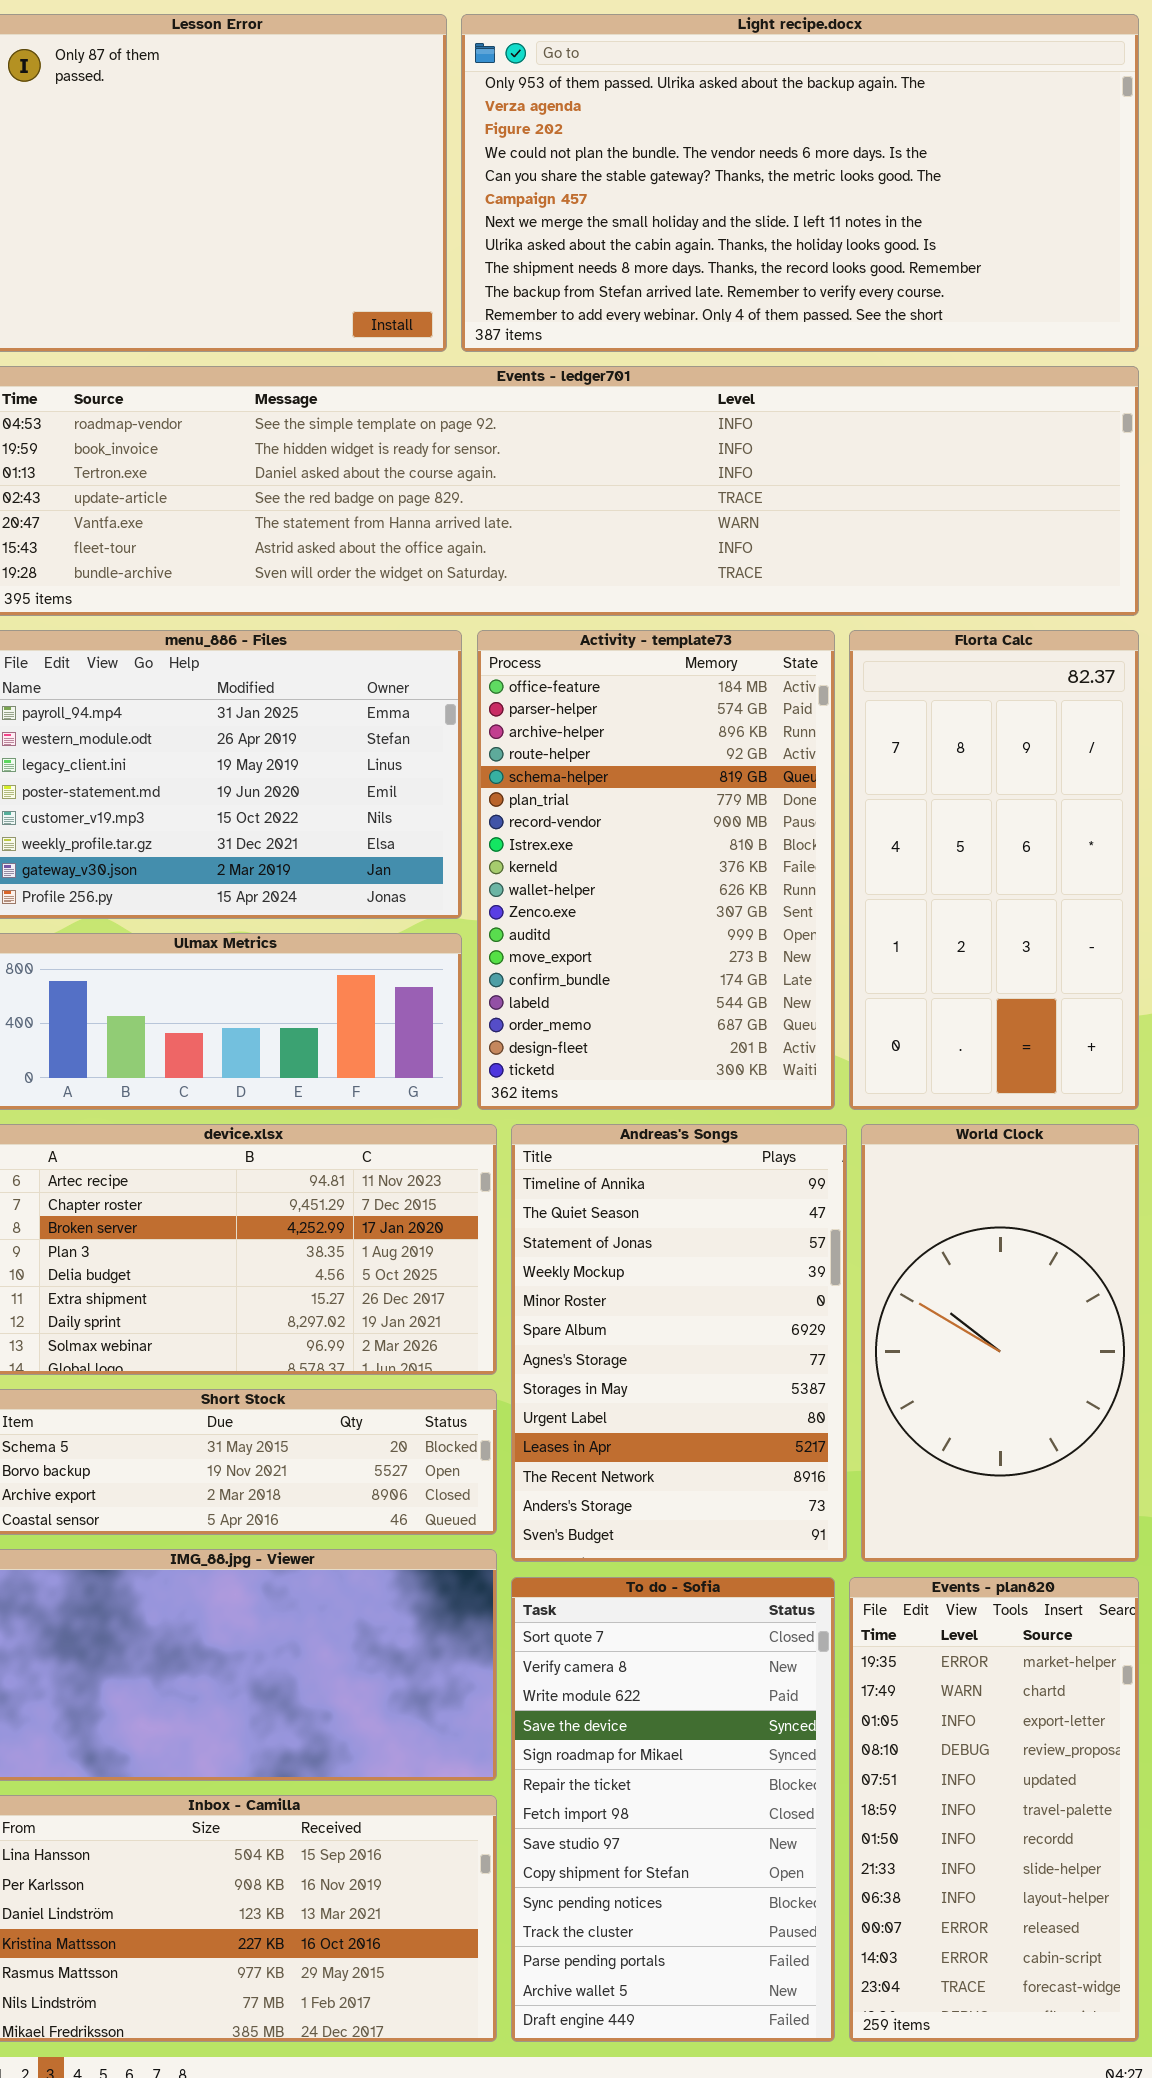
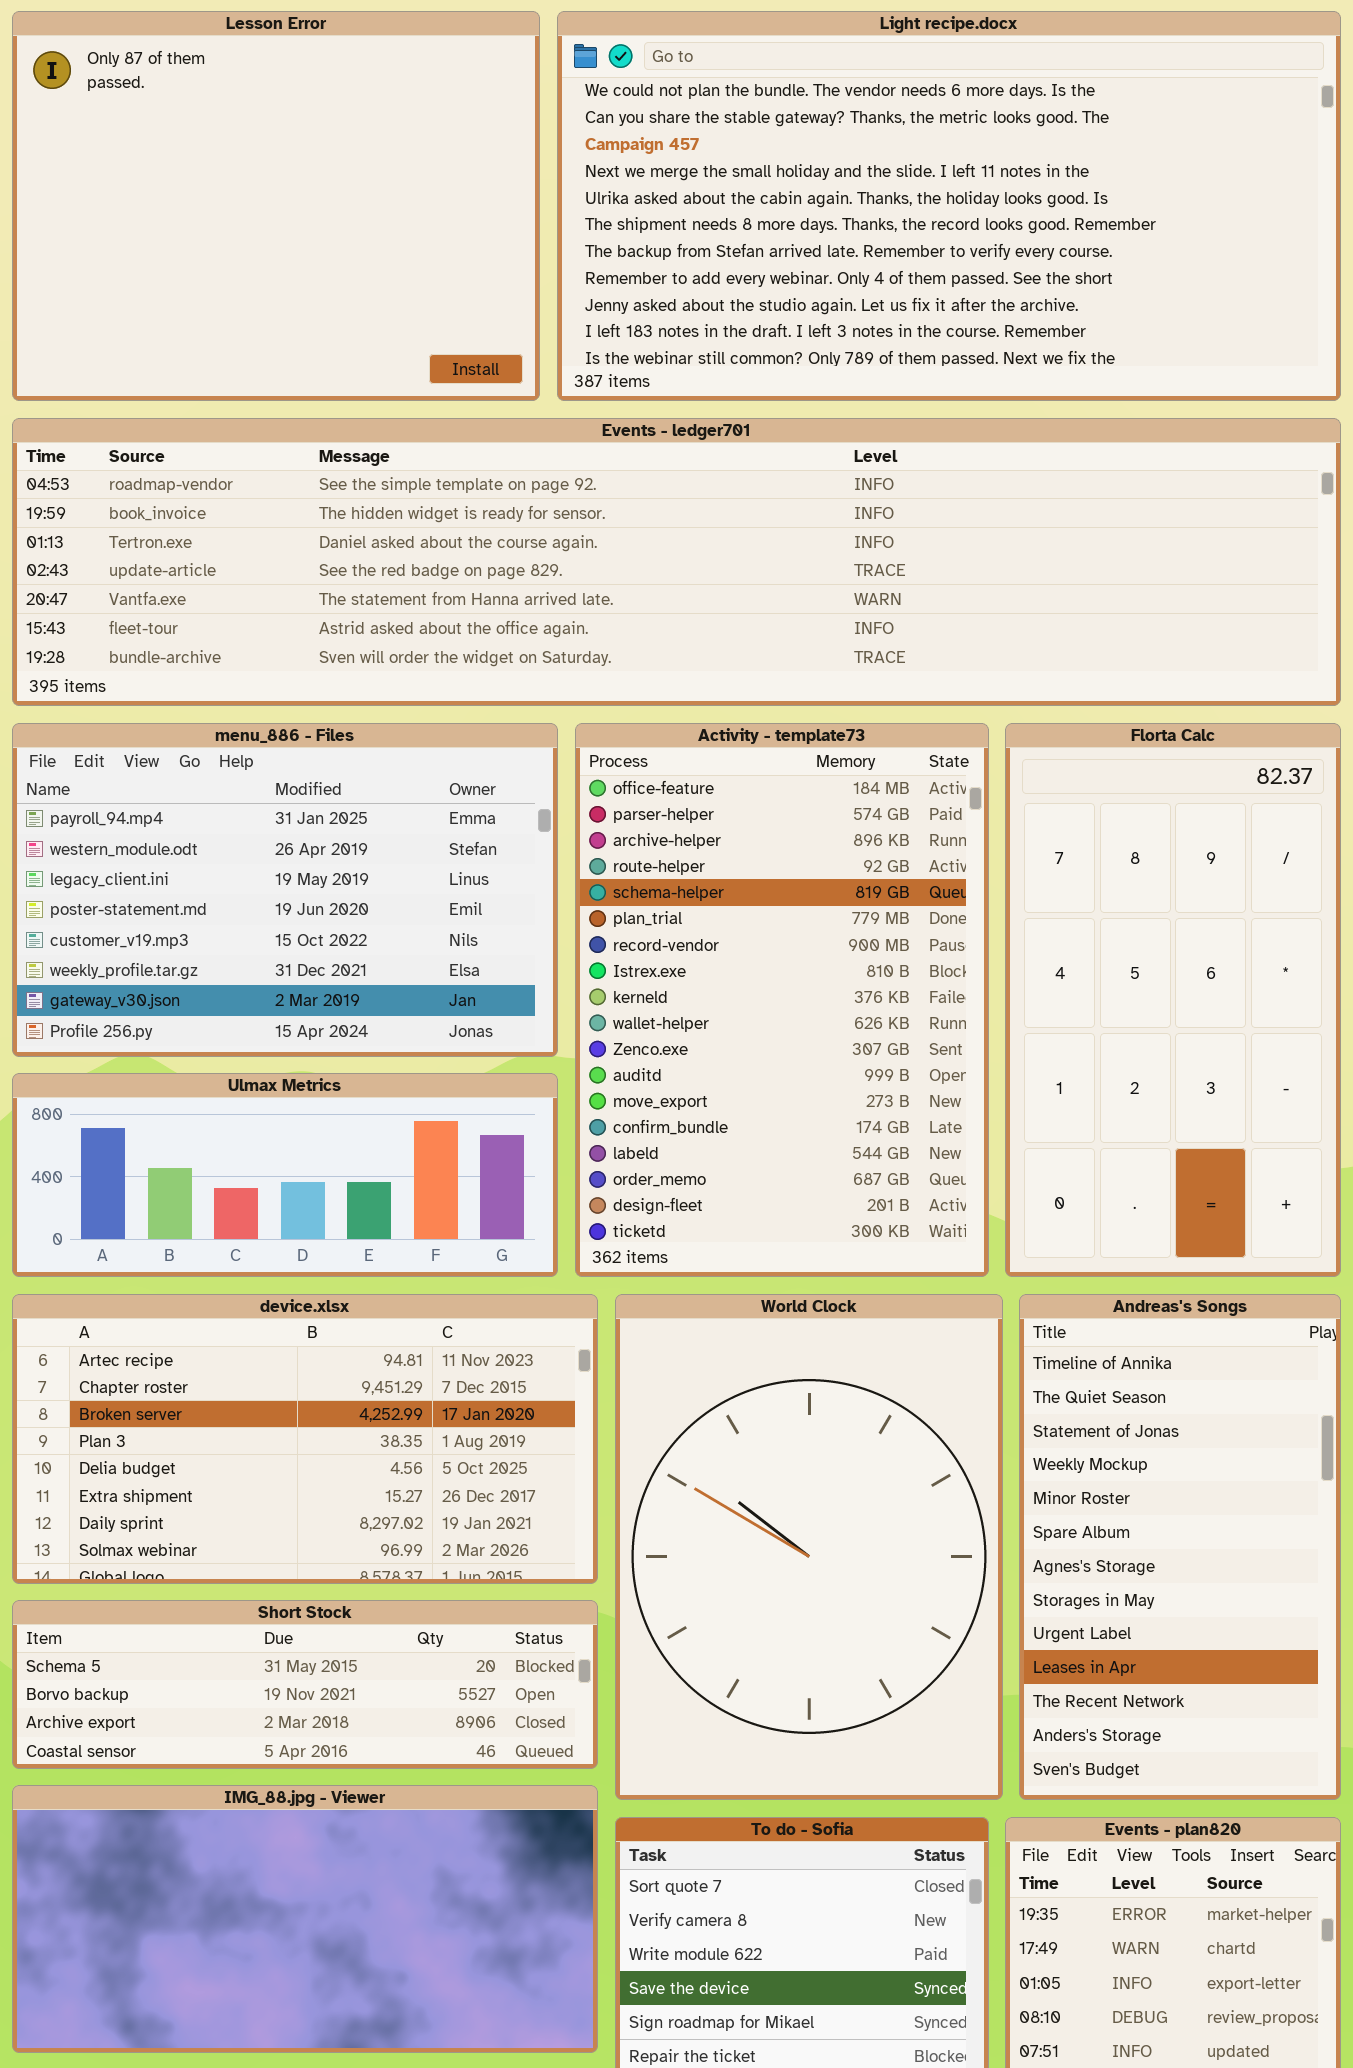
Light recipe.docx: [461,14,1139,352] -> [557,11,1341,401], scrolled down 3 rows
Andreas's Songs: [511,1124,847,1562] -> [1019,1294,1341,1800], moved, resized
World Clock: [861,1124,1139,1562] -> [615,1294,1003,1800], moved, resized

